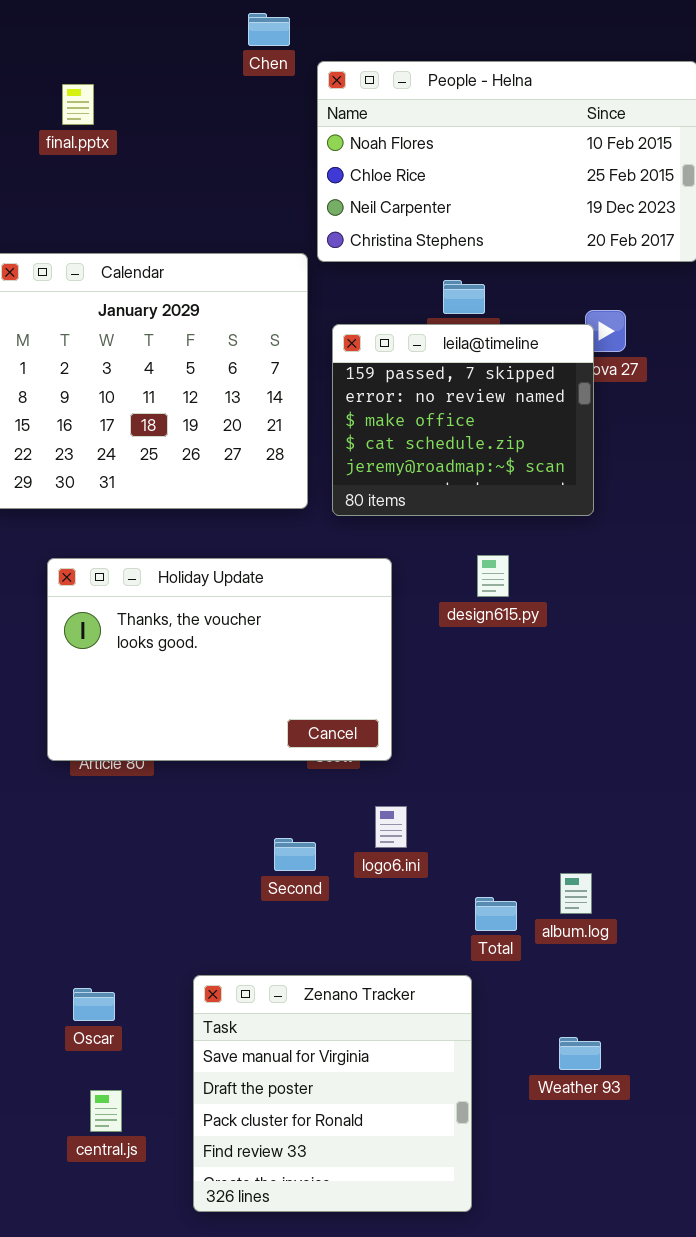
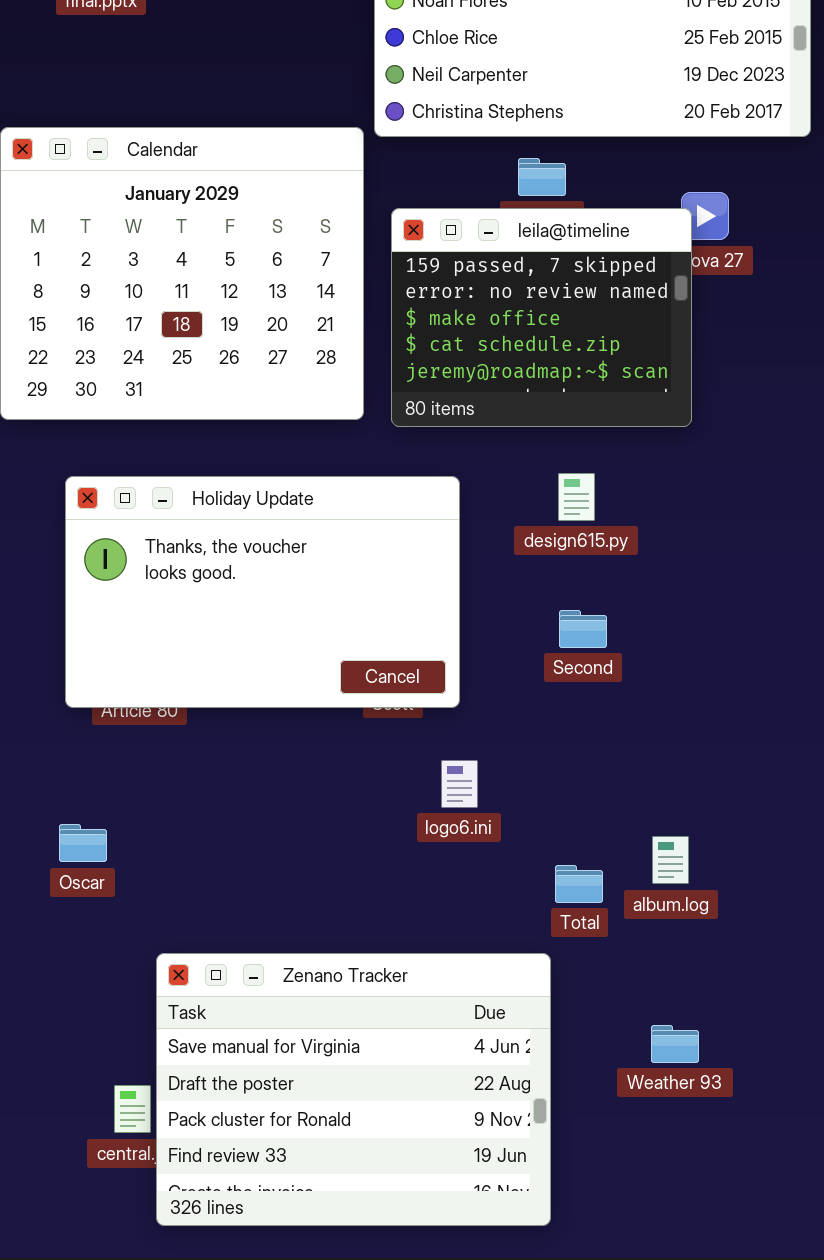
Second: [274,838,316,871] -> [559,610,607,648], moved
Zenano Tracker: [193,975,472,1212] -> [156,953,551,1226], resized
Oscar: [73,988,115,1021] -> [59,824,107,862], moved

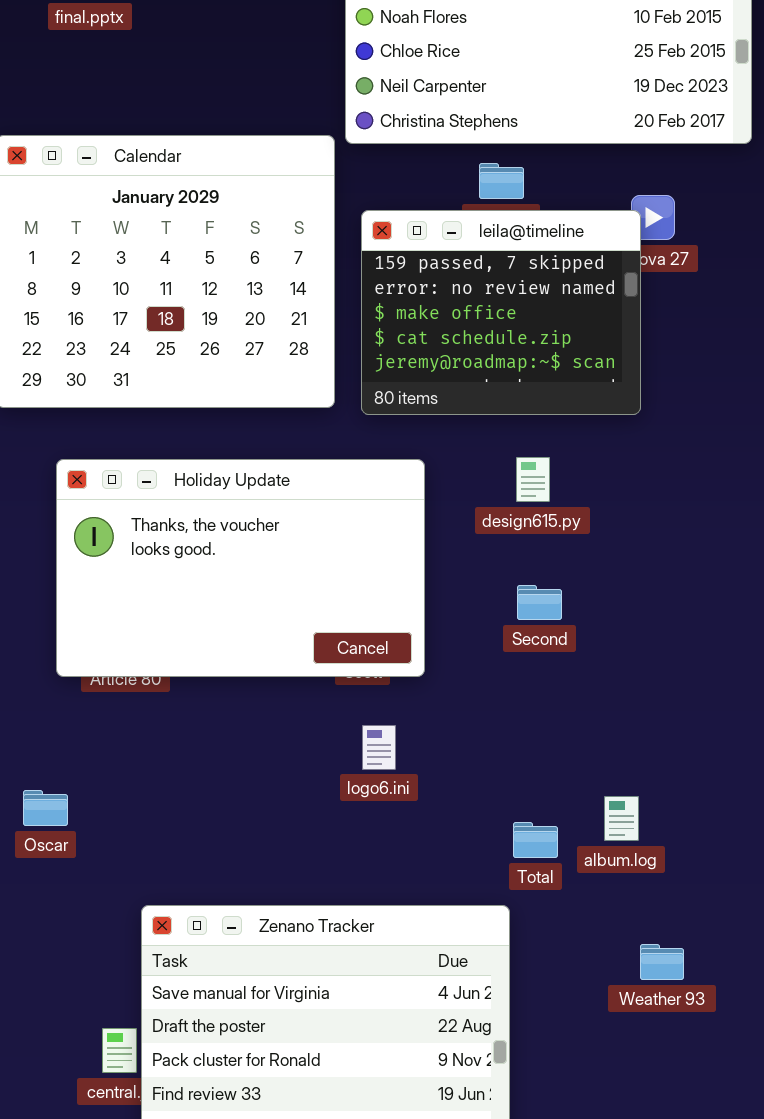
logo6.ini: [441,760,478,808] -> [362,725,396,770], moved
Oscar: [59,824,107,862] -> [23,790,68,826], moved
Weather 93: [651,1025,699,1063] -> [640,944,684,980], moved

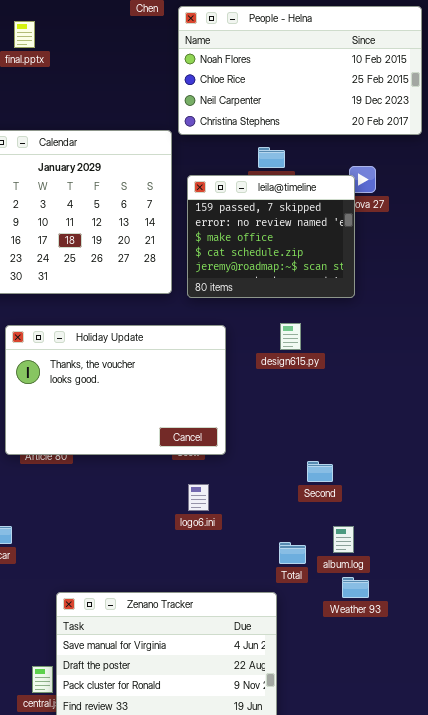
Second: [517,585,562,620] -> [307,461,333,482], moved
Weather 93: [640,944,684,980] -> [342,577,369,598], moved

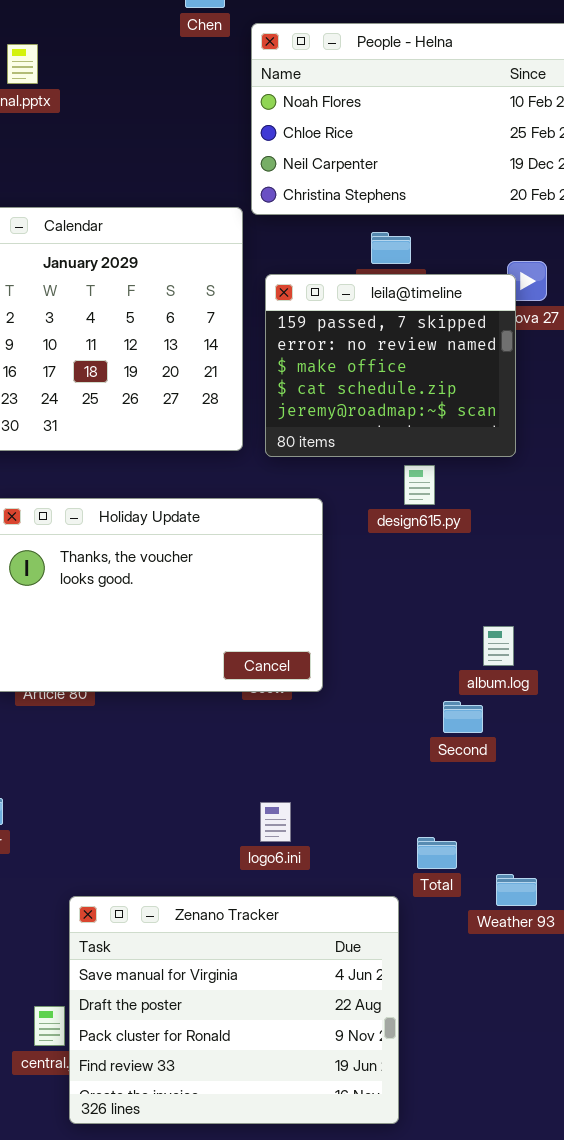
design615.py: [280,323,301,350] -> [404,465,435,505], moved
logo6.ini: [188,484,209,511] -> [260,802,291,842], moved
album.log: [333,526,354,553] -> [483,626,514,666], moved
Total: [279,542,306,564] -> [417,837,457,869], moved

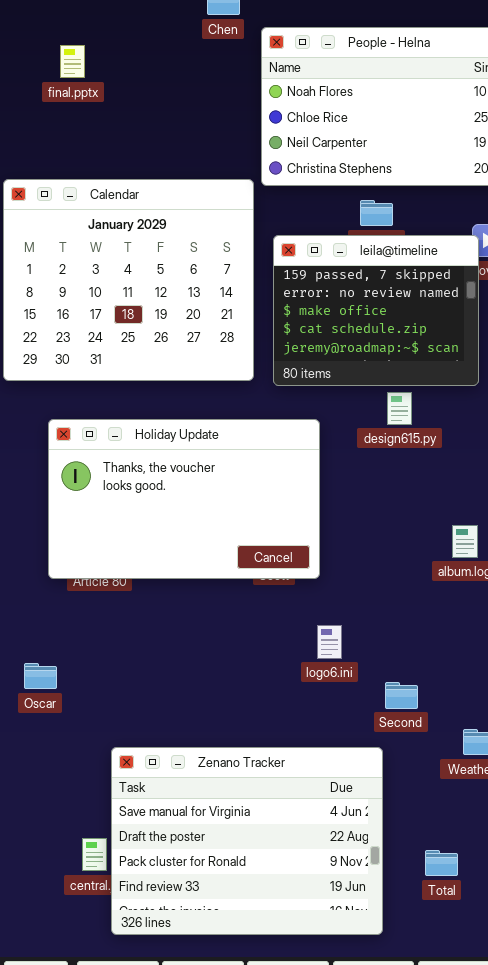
Second: [443,701,483,733] -> [385,682,418,709], moved
logo6.ini: [260,802,291,842] -> [317,625,342,659], moved
Total: [417,837,457,869] -> [425,850,458,876], moved

